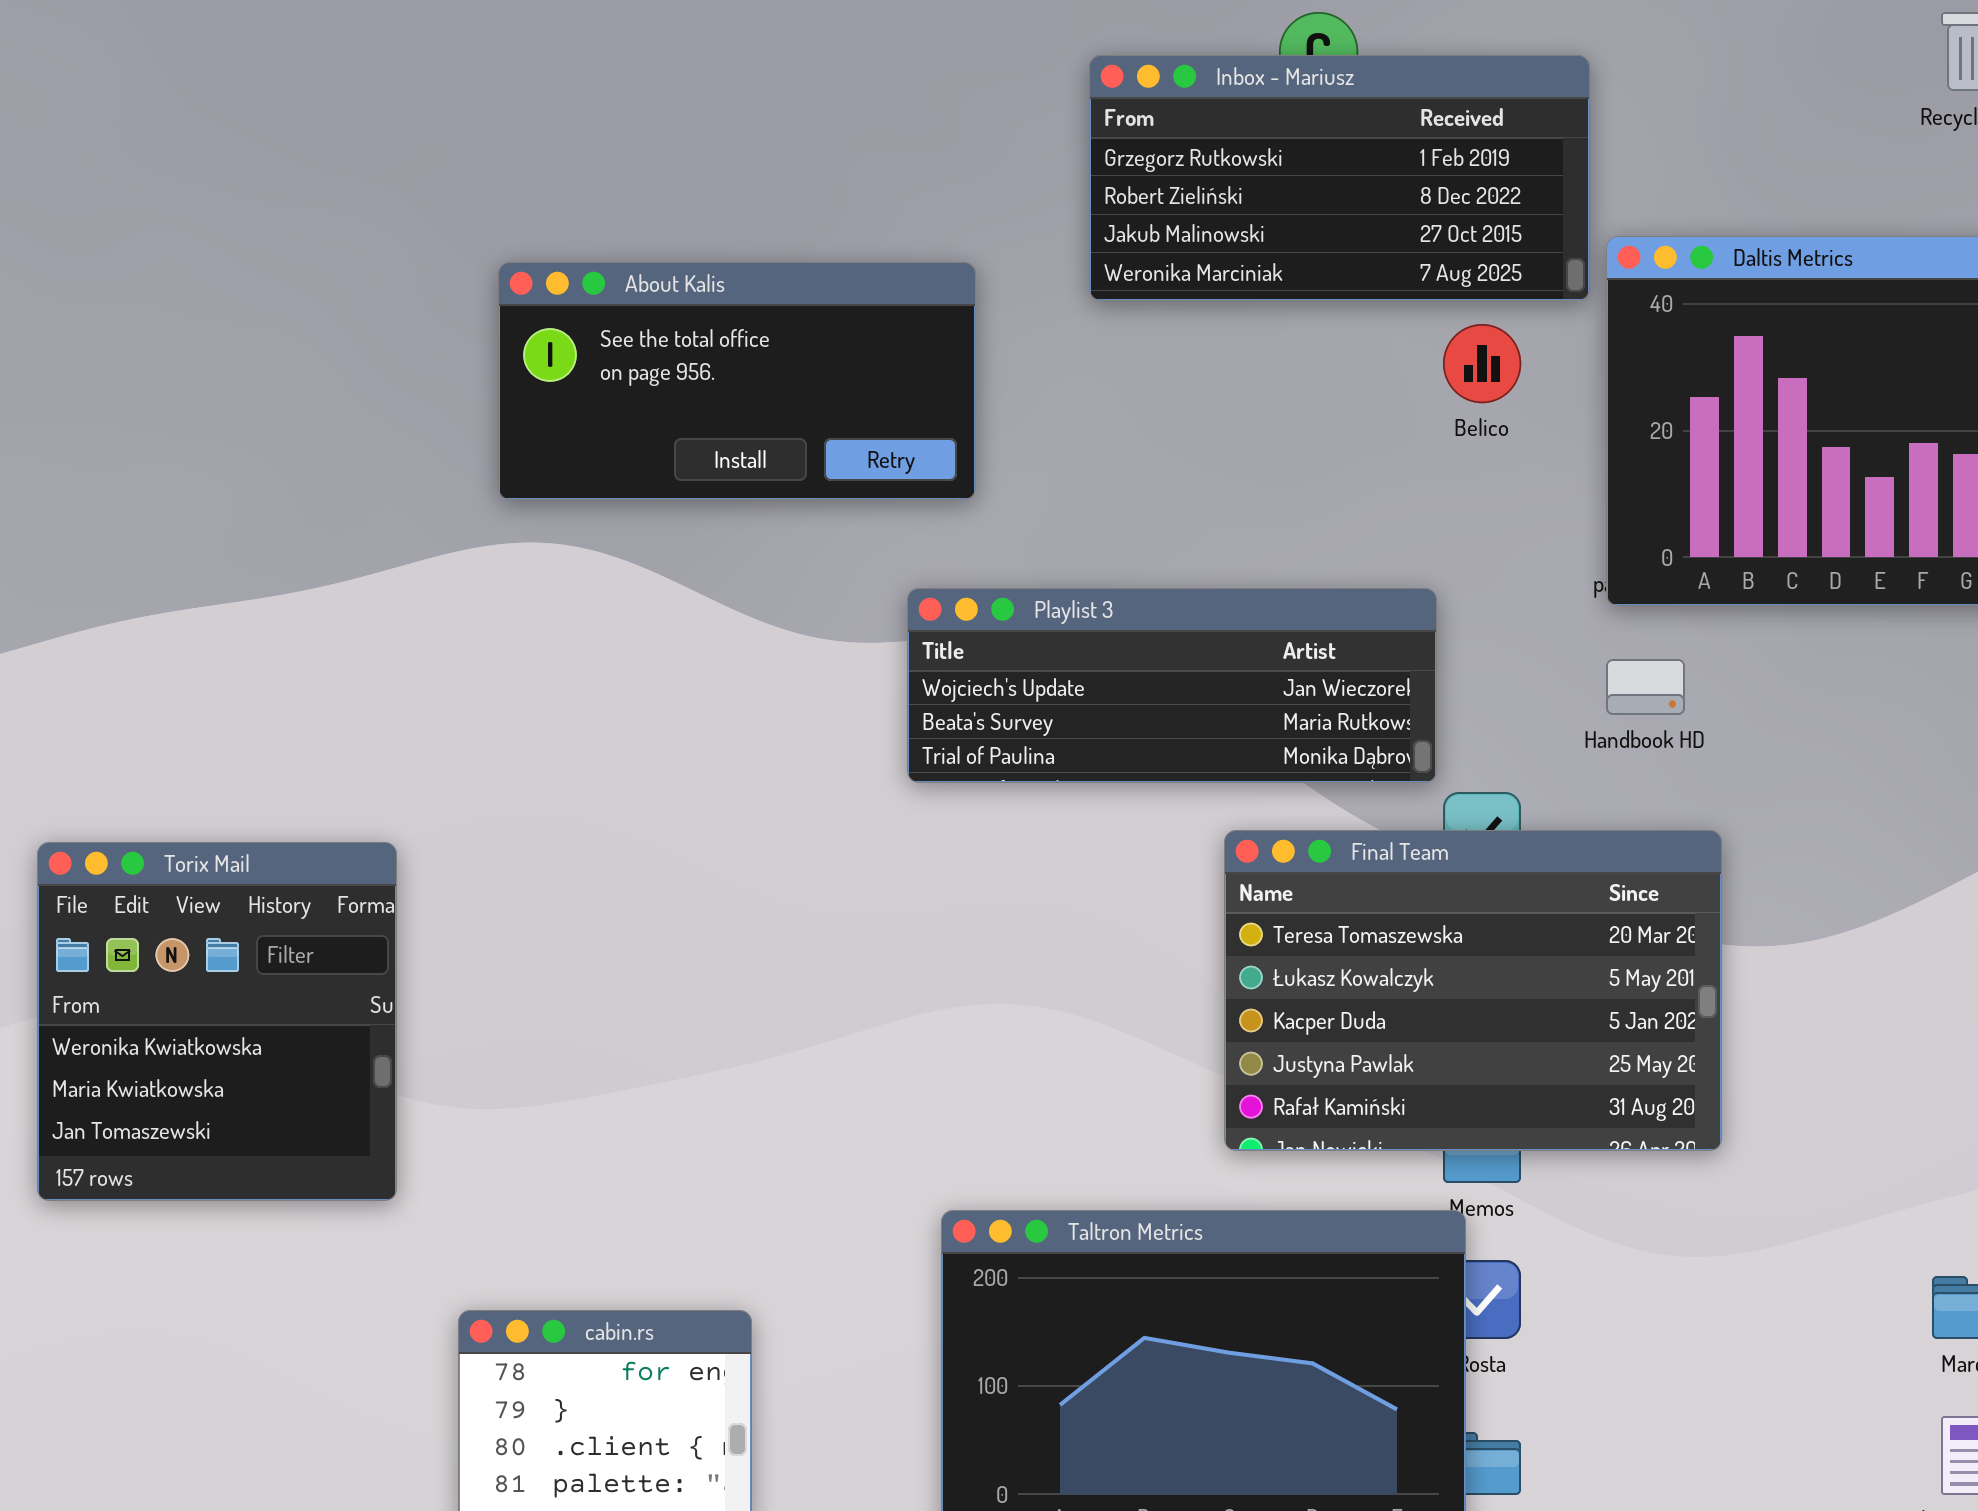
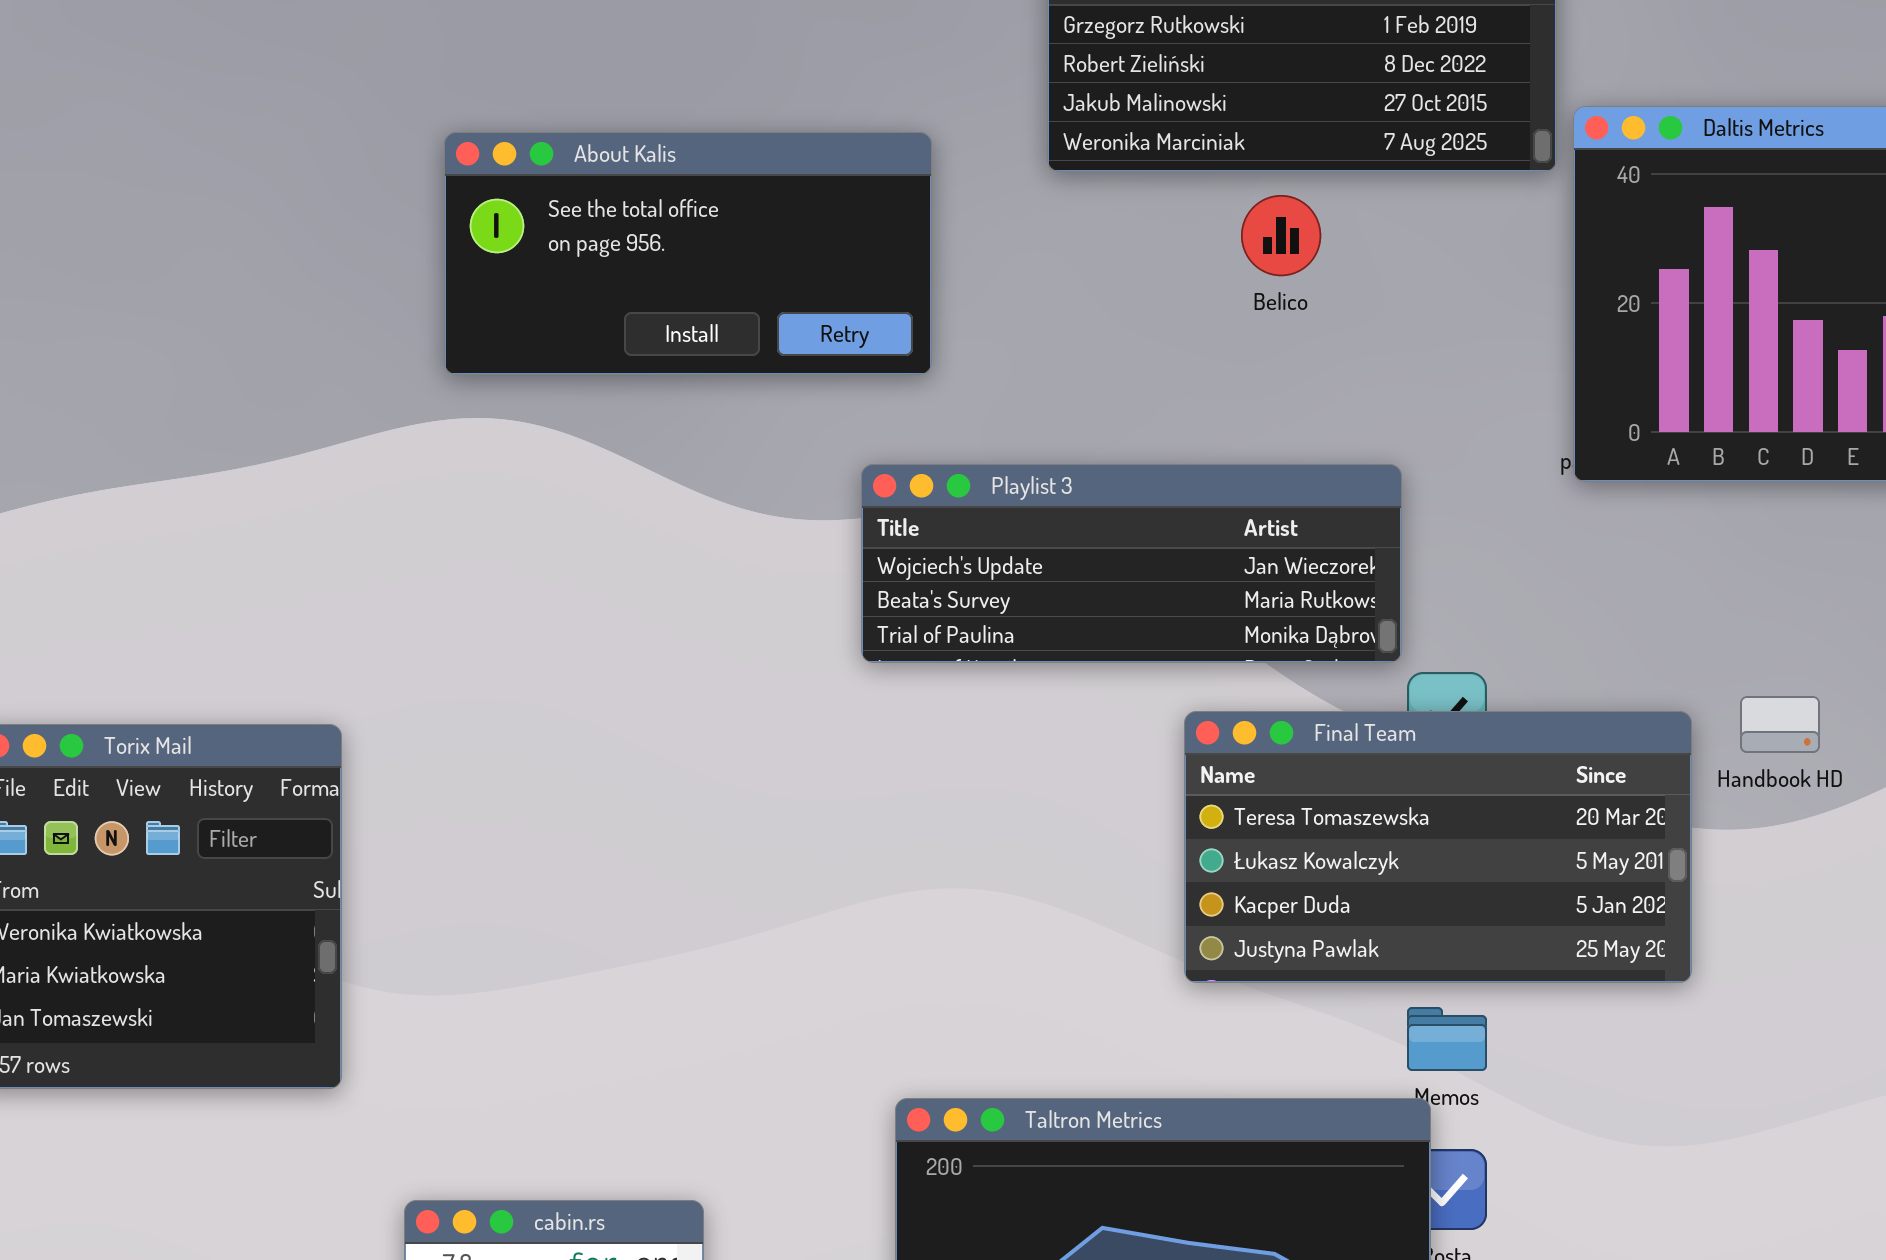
Belico: [1443,324,1521,403] -> [1241,195,1321,276], moved
Handbook HD: [1606,659,1685,715] -> [1740,696,1820,753], moved
Final Team: [1224,830,1722,1151] -> [1184,711,1692,983], resized

